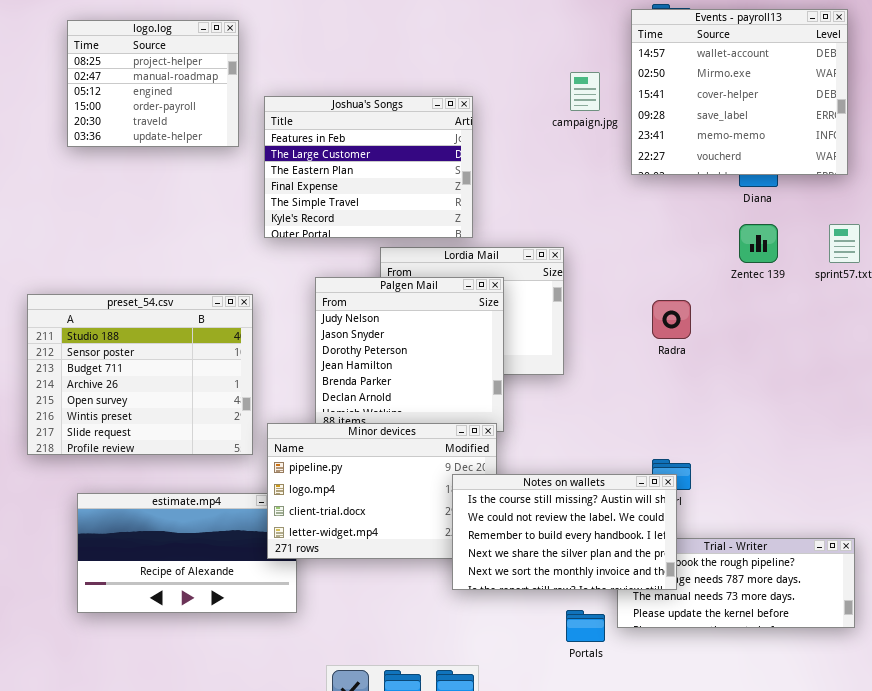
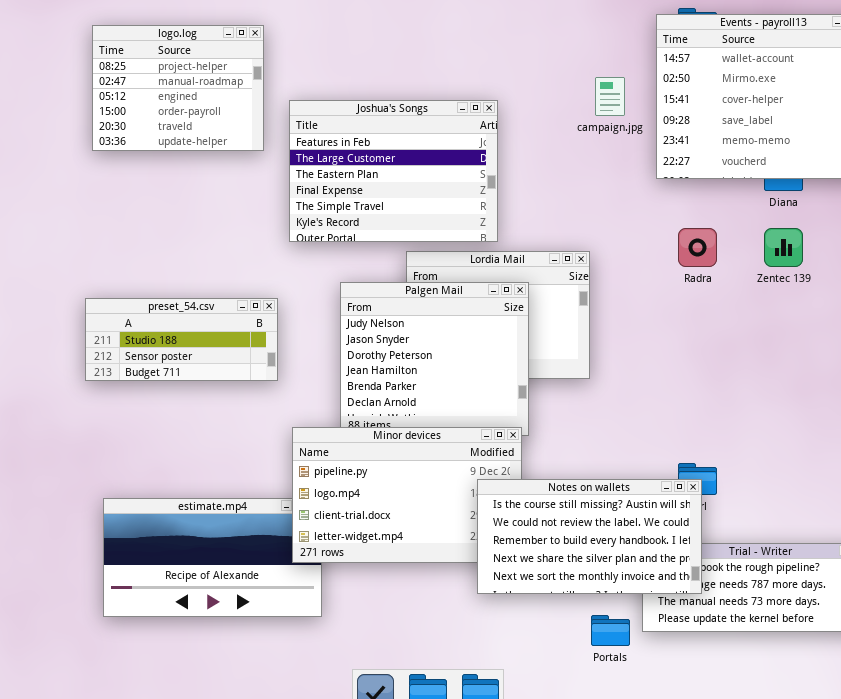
preset_54.csv: [27,294,253,455] -> [85,298,278,381], resized
Radra: [652,300,691,339] -> [678,228,717,267], moved

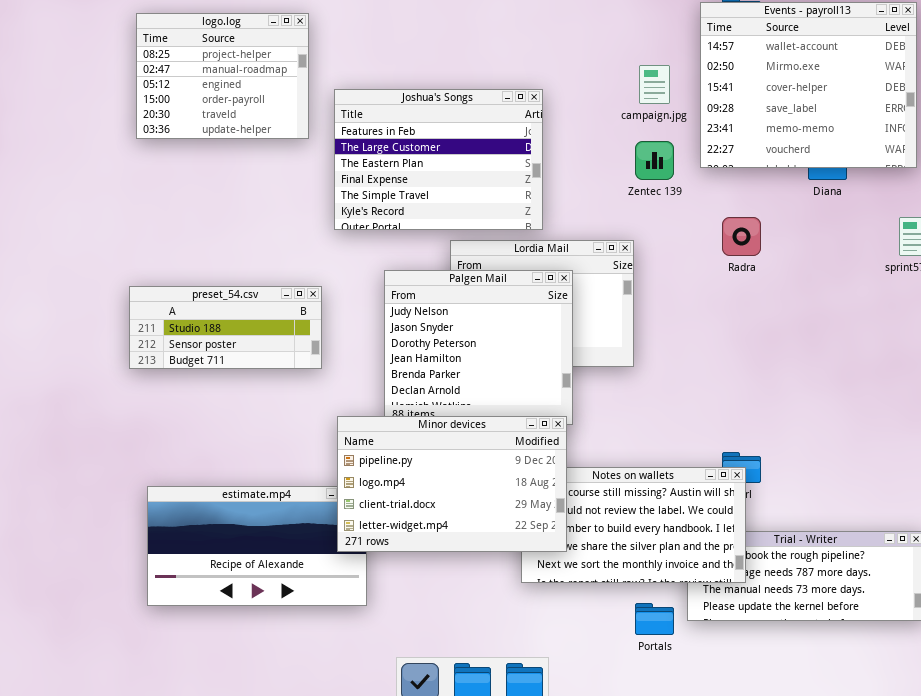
Zentec 139: [764,228,803,267] -> [635,141,674,180], moved
Minor devices: [292,427,522,563] -> [337,416,567,552], raised

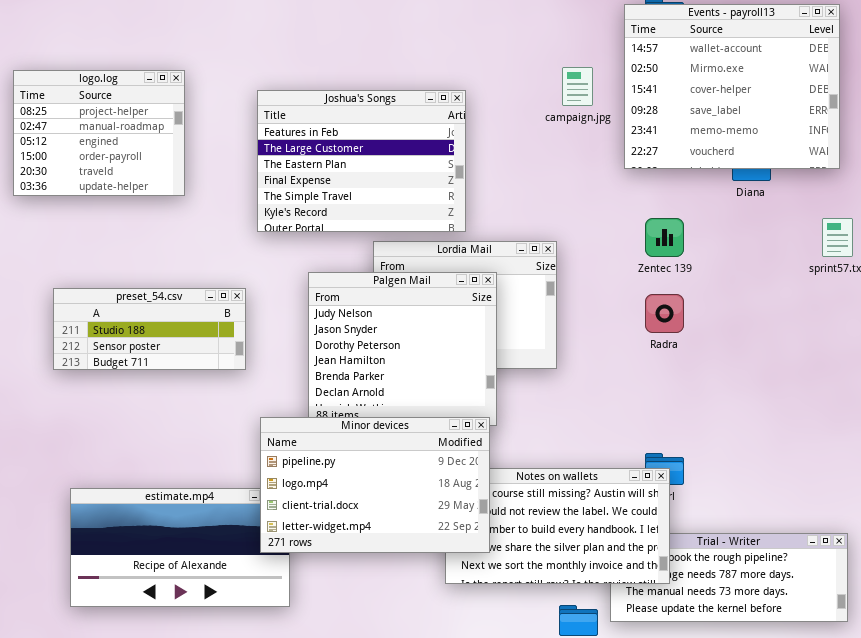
logo.log: [136,13,309,139] -> [13,70,185,196], moved
Zentec 139: [635,141,674,180] -> [645,218,684,257], moved
Radra: [722,217,761,256] -> [645,294,684,333], moved

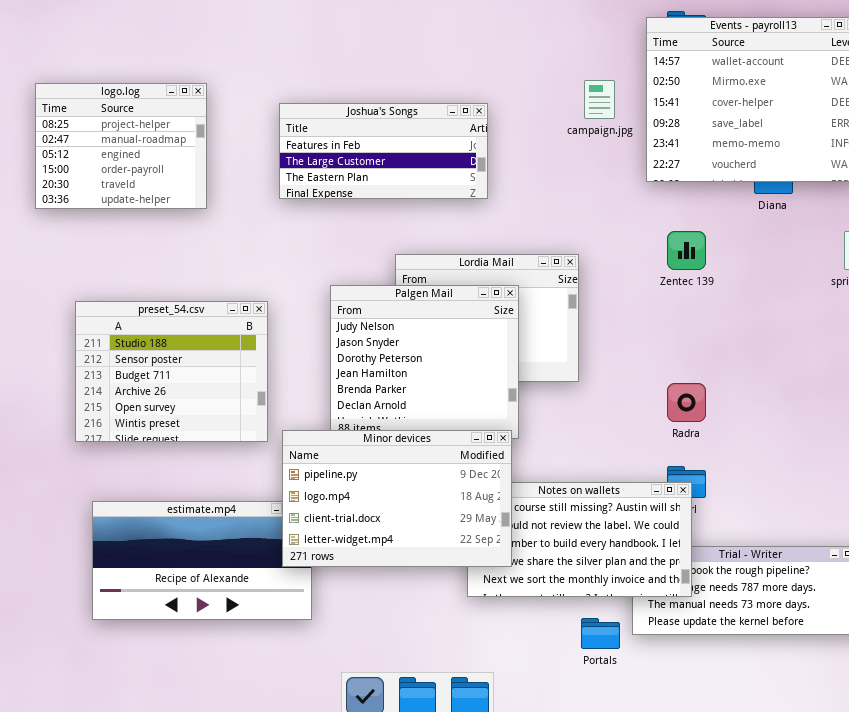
Joshua's Songs: [257,90,466,232] -> [279,103,488,199], resized
preset_54.csv: [53,288,246,370] -> [75,301,268,442], resized
Radra: [645,294,684,333] -> [667,383,706,422], moved

